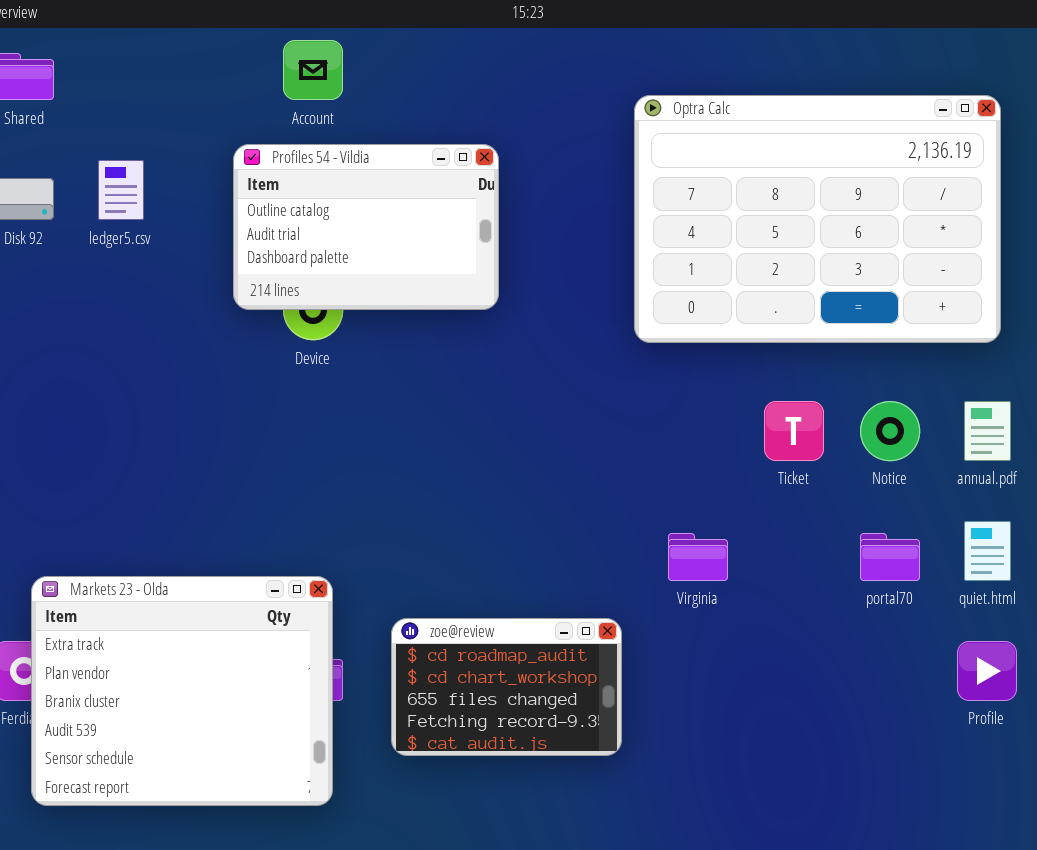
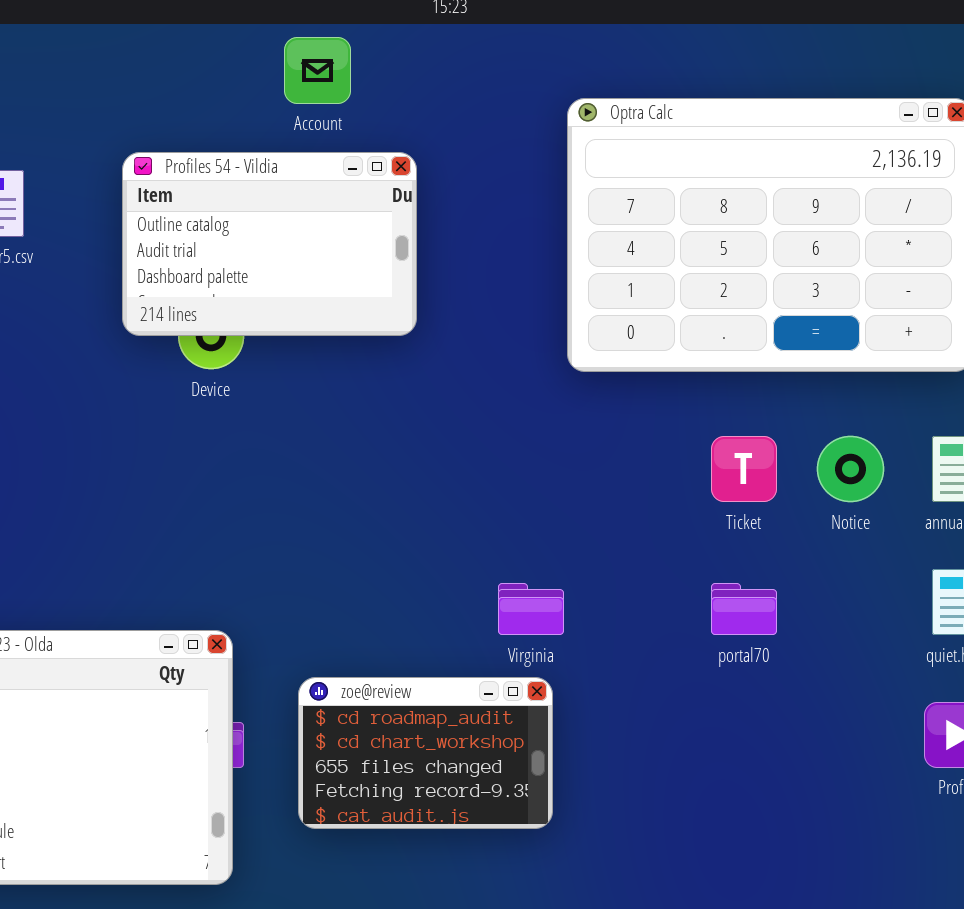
Account: [283,40,343,100] -> [284,37,351,104], moved
Virginia: [668,533,728,581] -> [498,583,564,635], moved
portal70: [860,533,920,581] -> [711,583,777,635], moved

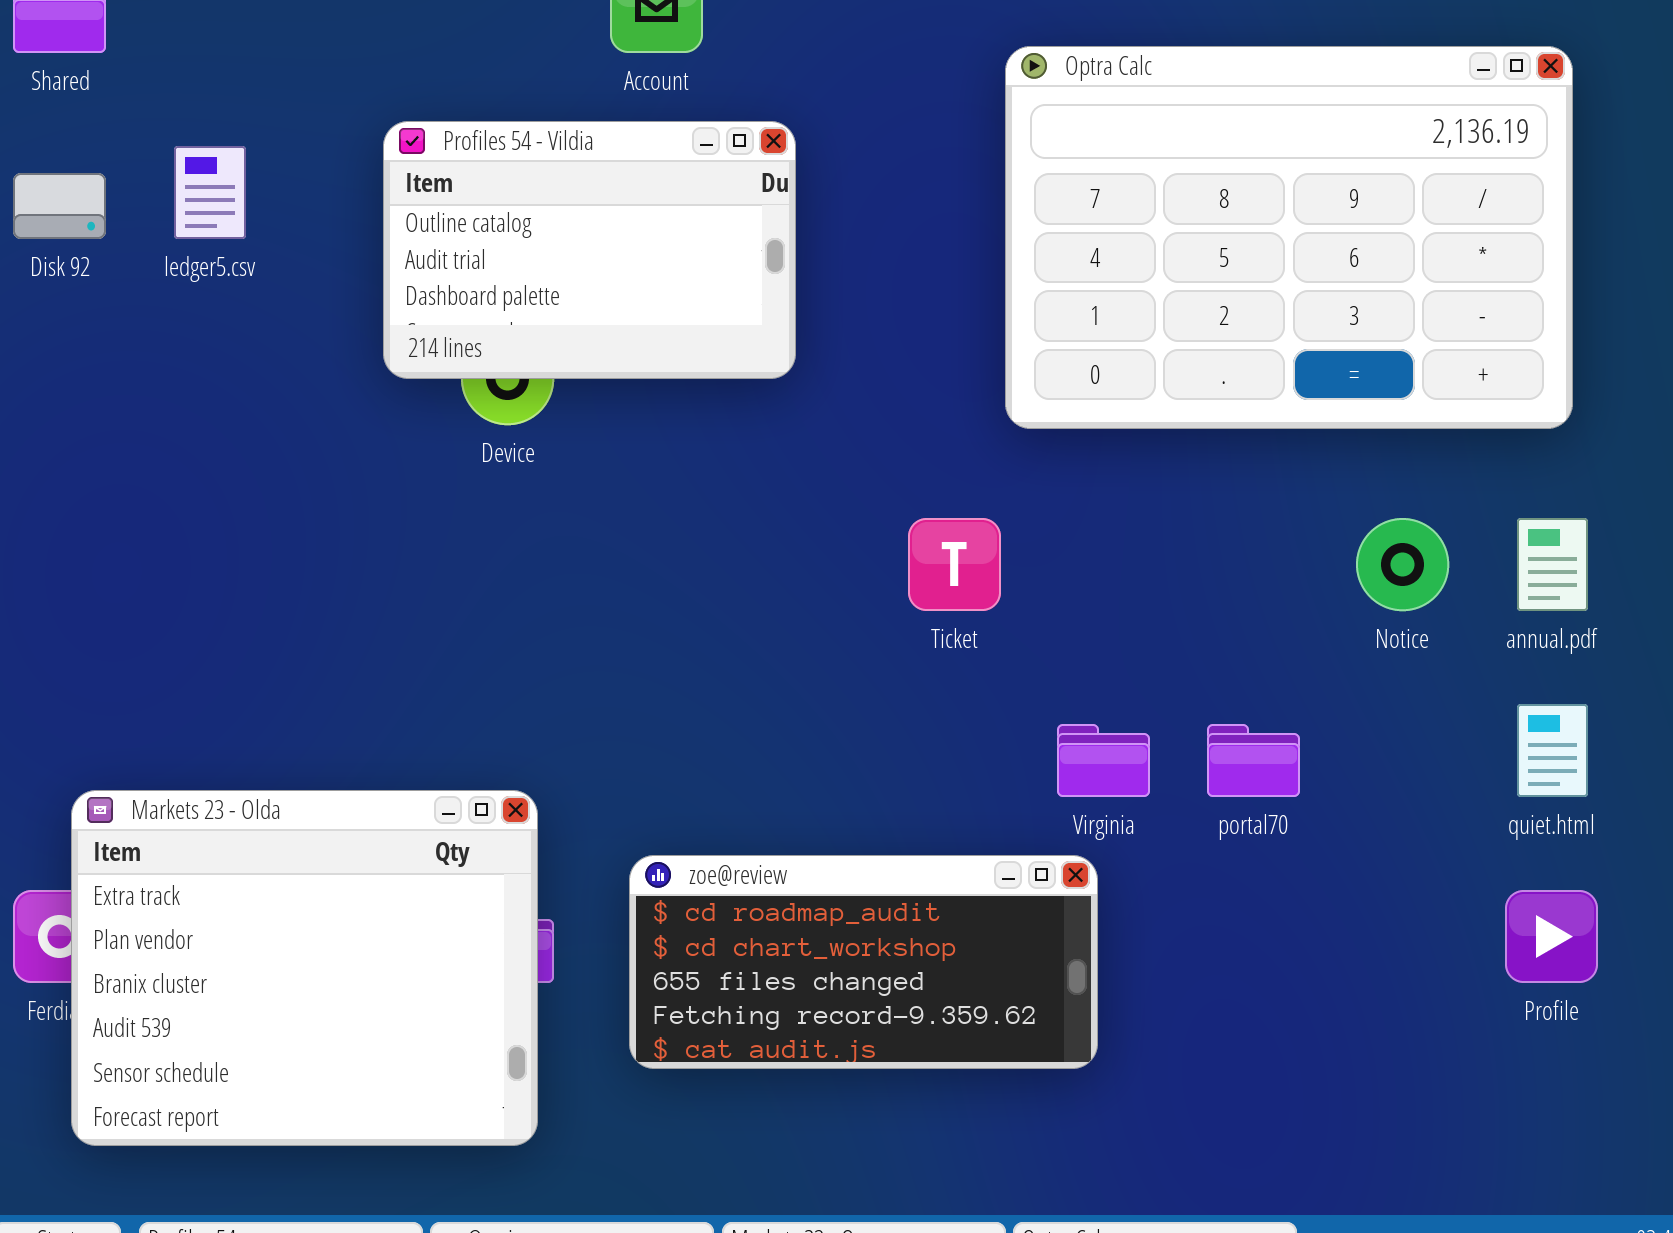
Ticket: [711,436,777,502] -> [908,518,1001,611], moved
Virginia: [498,583,564,635] -> [1057,724,1150,797], moved
zoe@review: [298,677,553,829] -> [629,855,1098,1069], resized

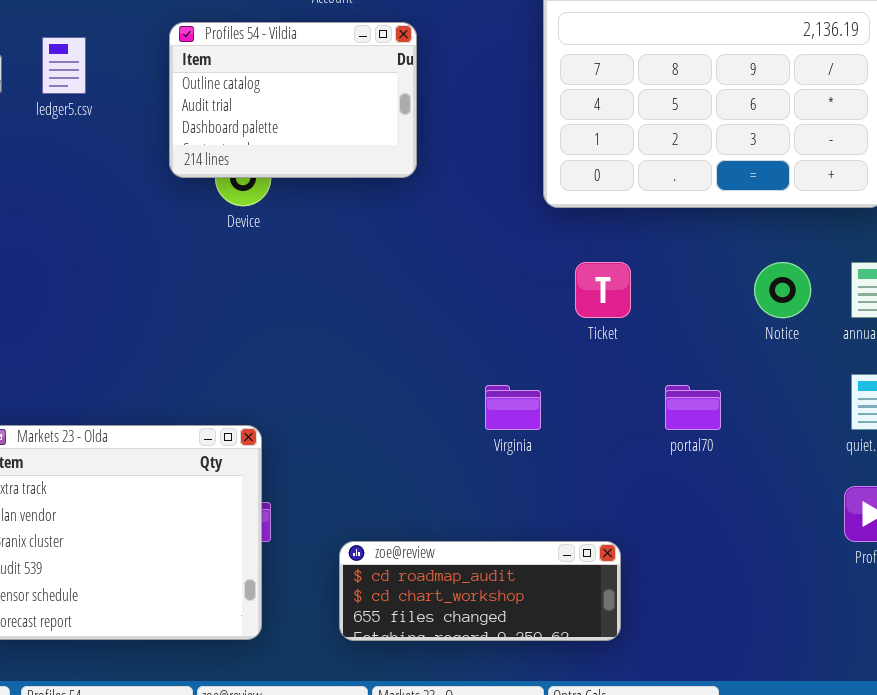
Ticket: [908,518,1001,611] -> [575,262,631,318], moved
Virginia: [1057,724,1150,797] -> [485,385,541,430], moved
zoe@review: [629,855,1098,1069] -> [339,541,621,641], moved, resized

